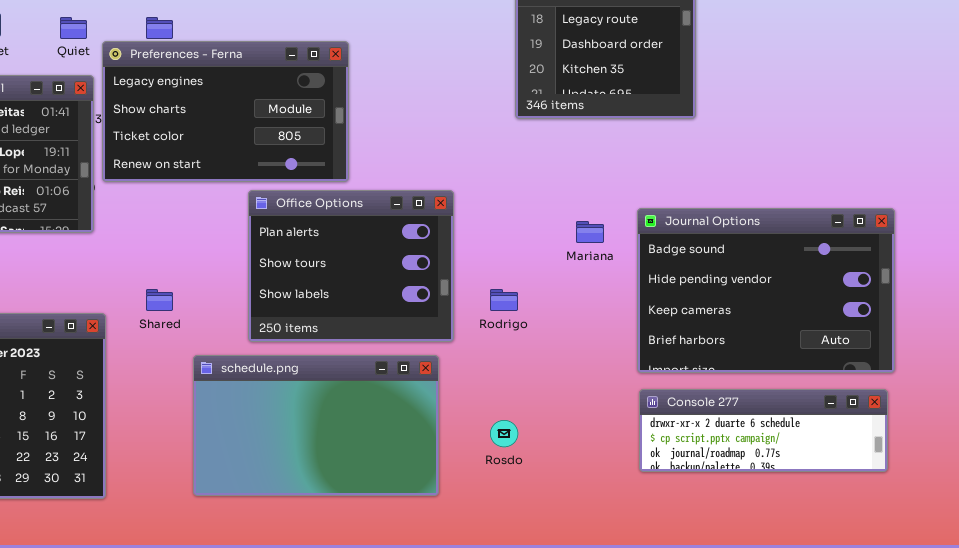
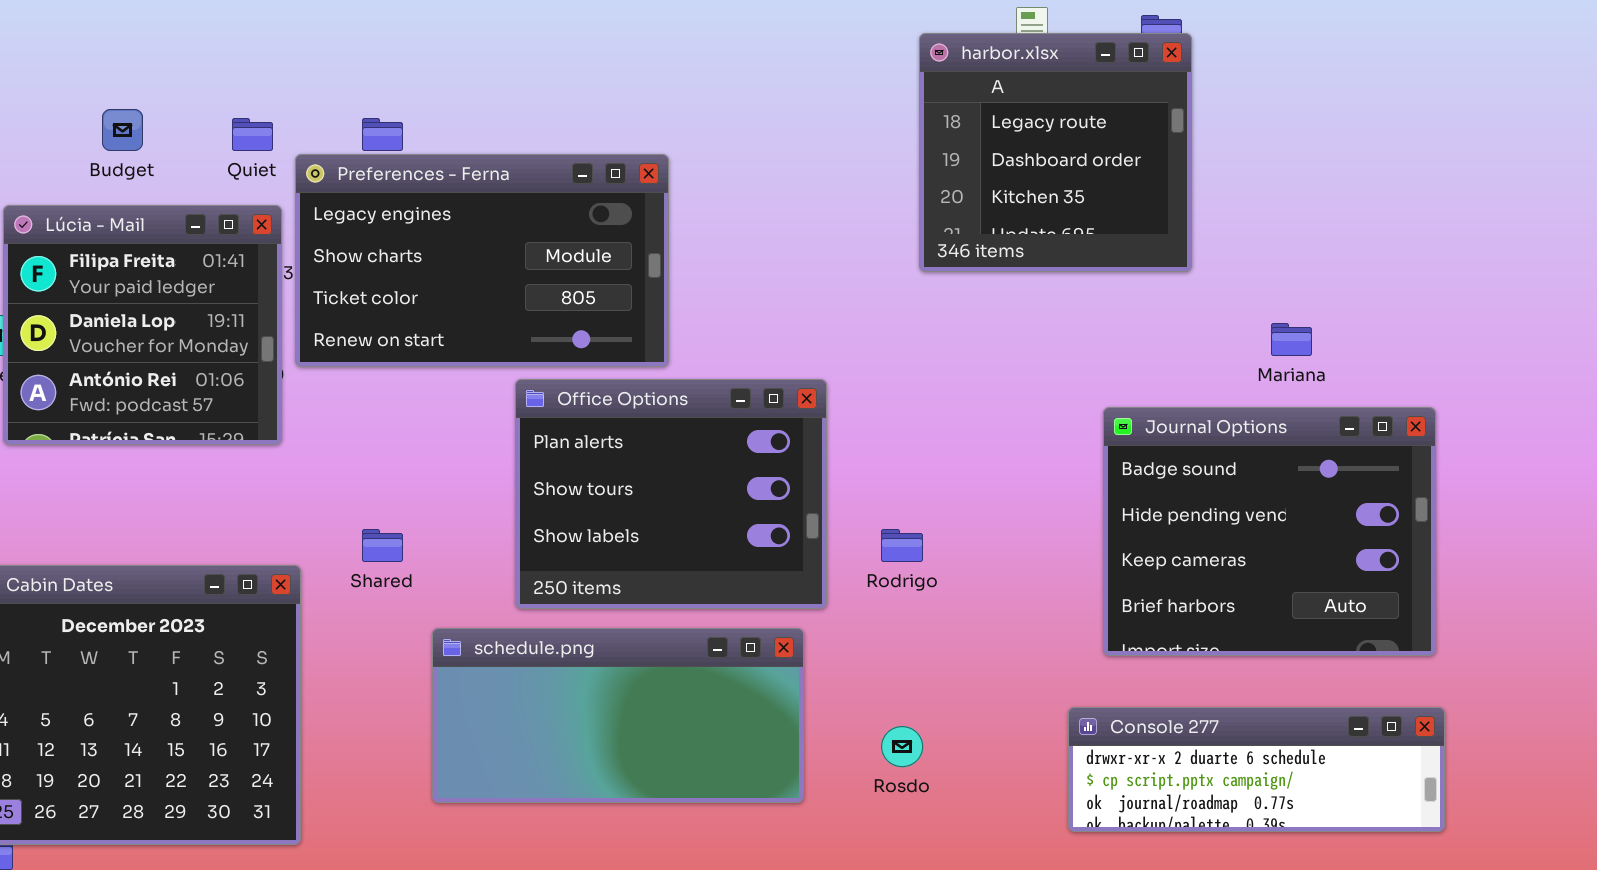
Journal Options: [637,208,895,373] -> [1103,407,1436,656], resized
Mariana: [576,221,604,243] -> [1271,323,1312,356], moved
schedule.png: [193,355,439,496] -> [432,628,804,803], resized
Console 277: [639,389,888,472] -> [1068,707,1445,832], moved

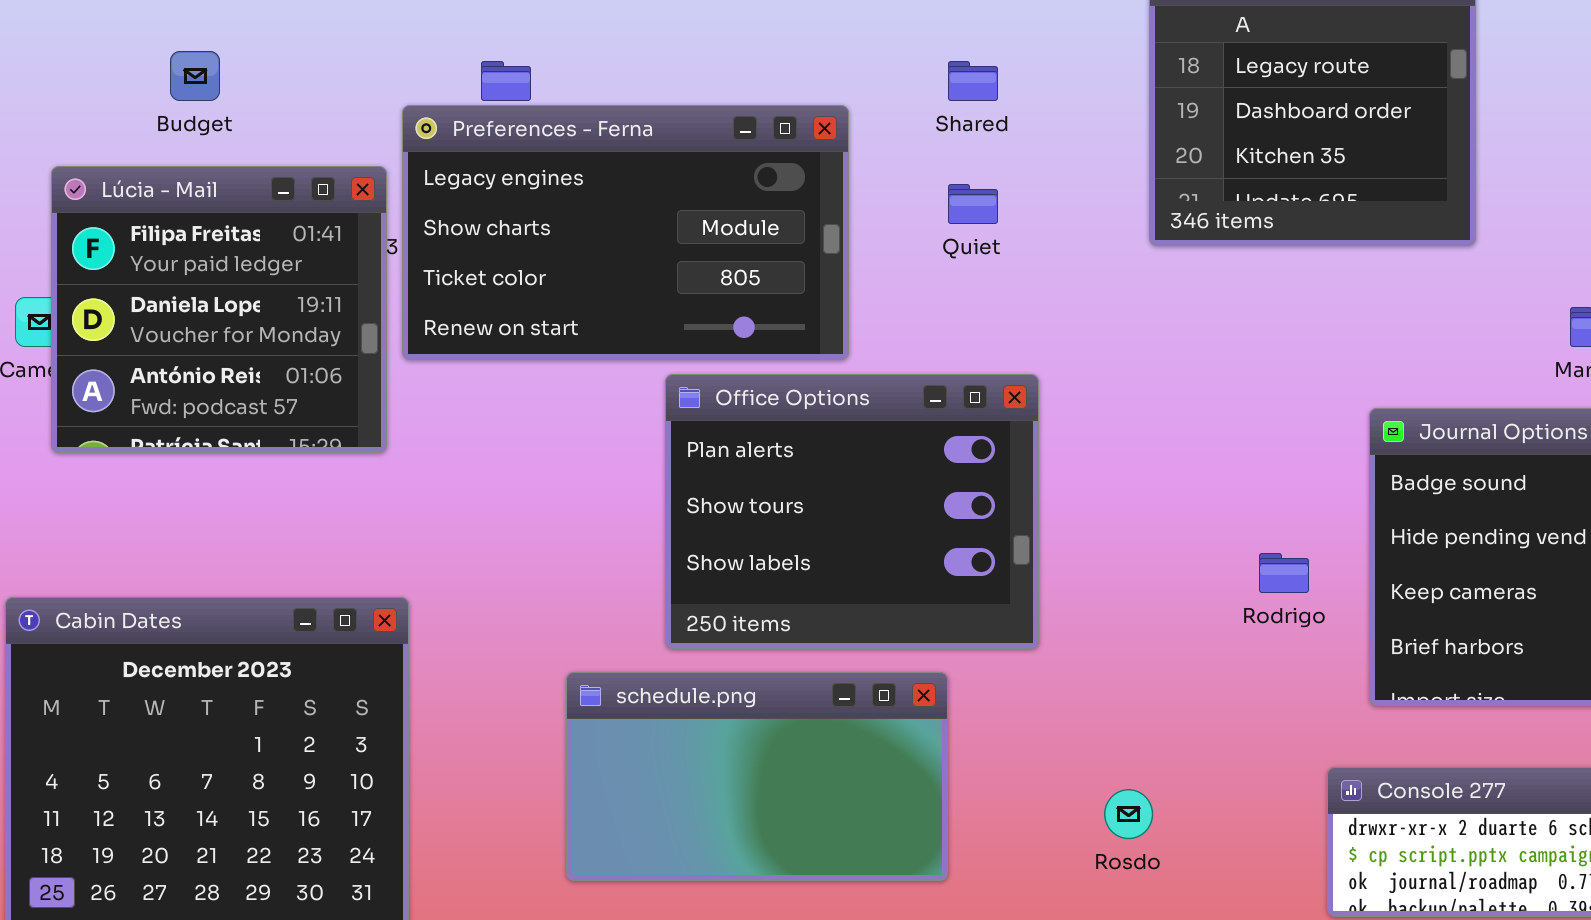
Quiet: [232,118,273,151] -> [948,184,998,224], moved
Shared: [362,529,403,562] -> [948,61,998,101], moved
Rodrigo: [881,529,923,562] -> [1259,553,1309,593], moved
schedule.png: [432,628,804,803] -> [566,672,948,881], resized

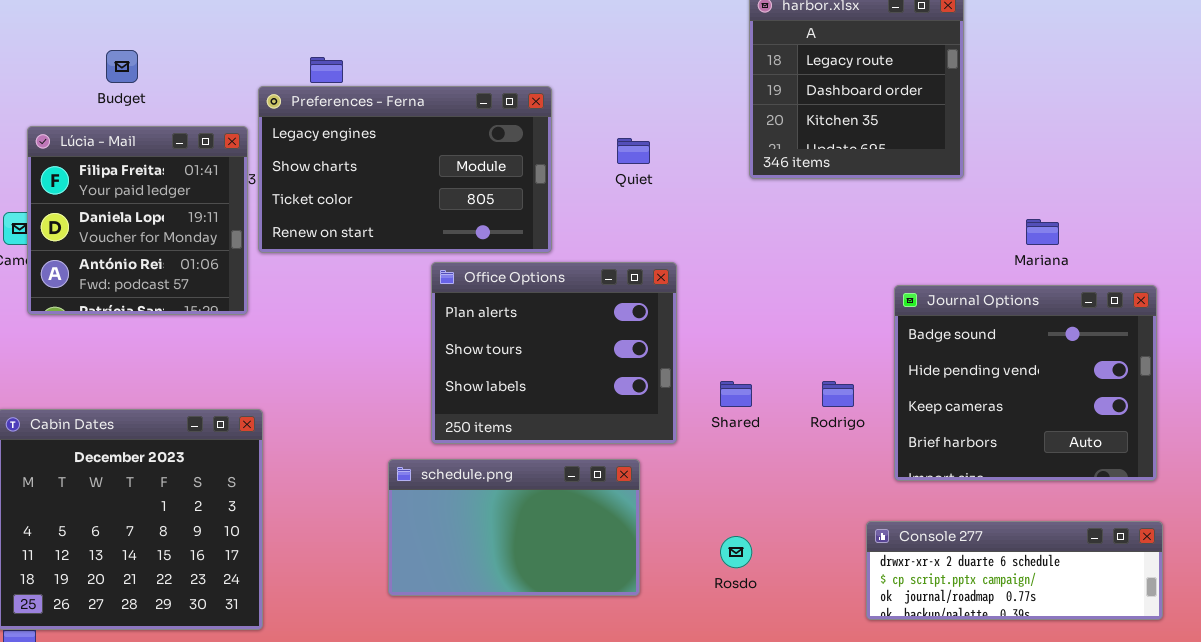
Shared: [948,61,998,101] -> [720,381,752,407], moved
schedule.png: [566,672,948,881] -> [388,459,640,596], moved

